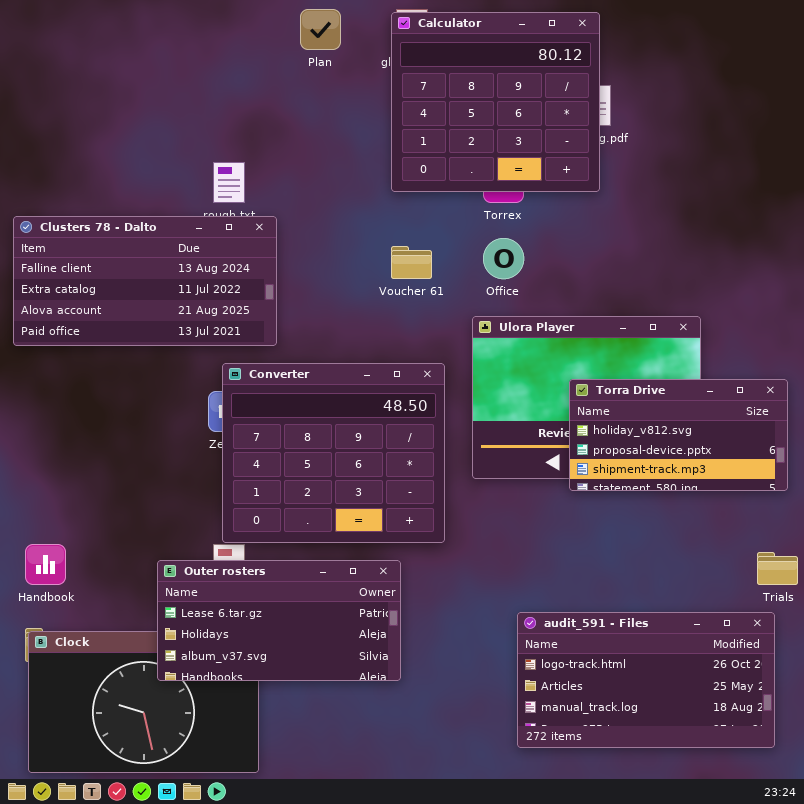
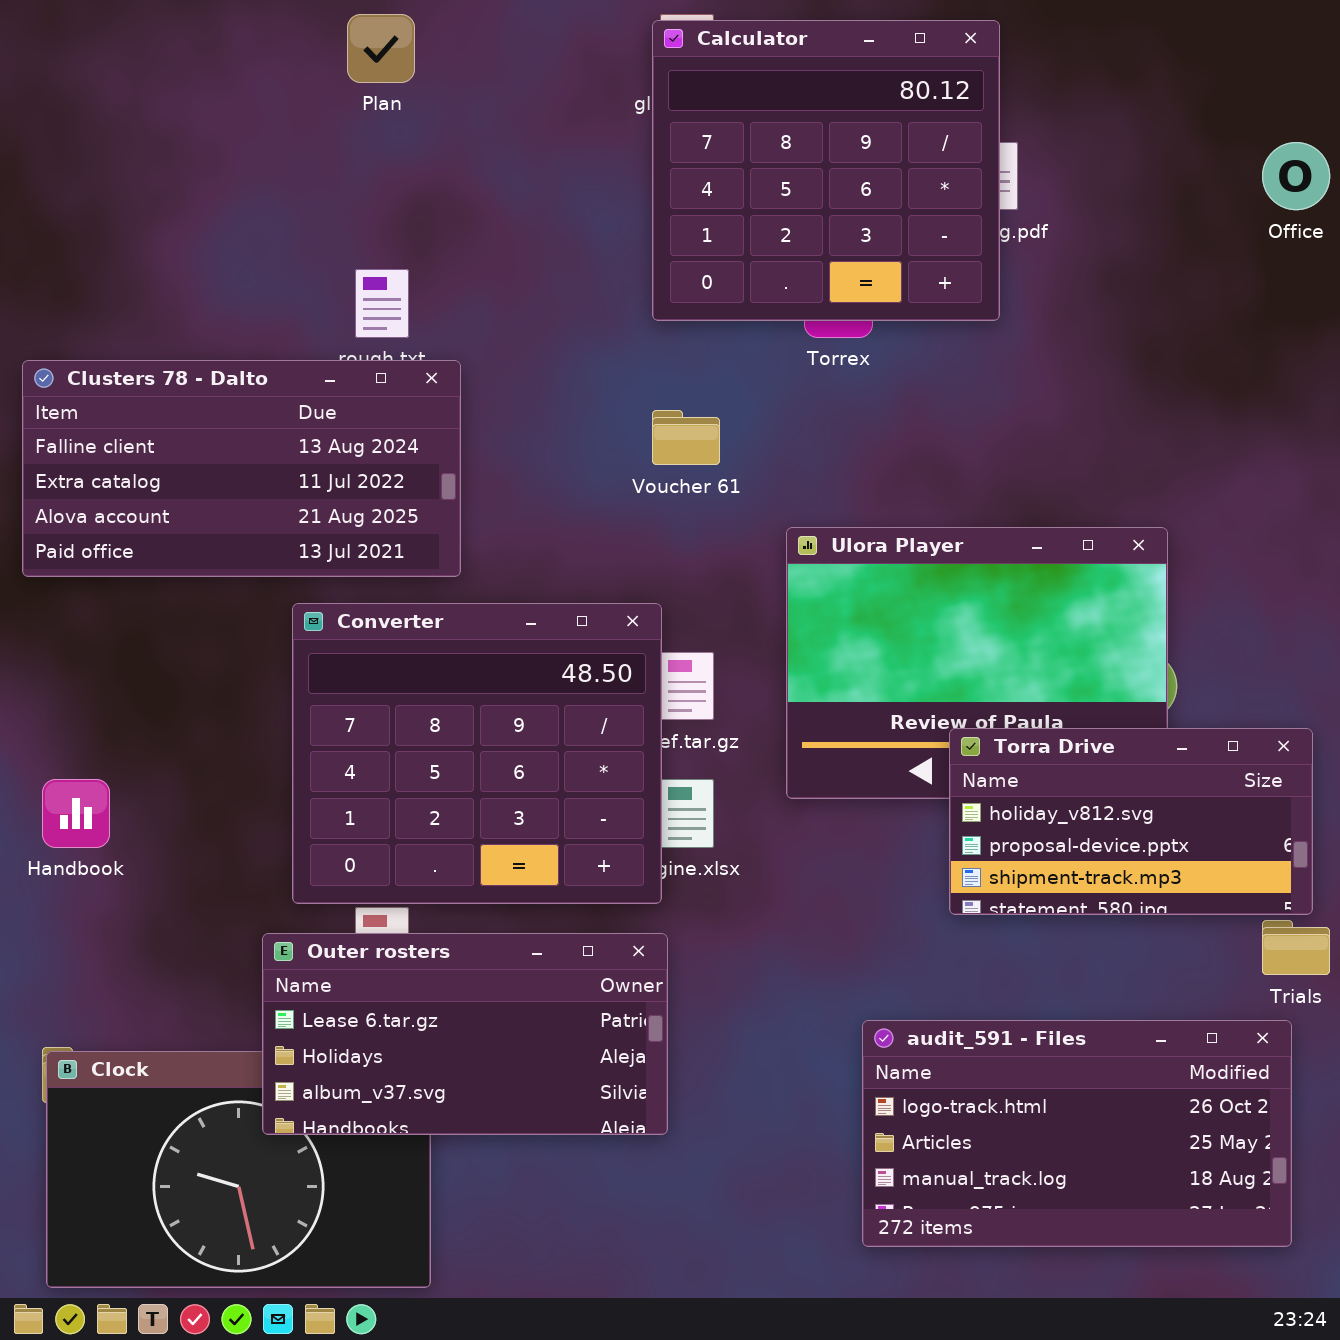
Plan: [300,9,341,50] -> [347,14,415,83], moved
Office: [483,238,524,279] -> [1262,142,1330,210], moved
Converter: [222,363,445,543] -> [292,603,662,904], moved
Torra Drive: [569,379,788,491] -> [949,728,1313,915], moved
Handbook: [25,544,66,585] -> [42,779,110,848], moved

